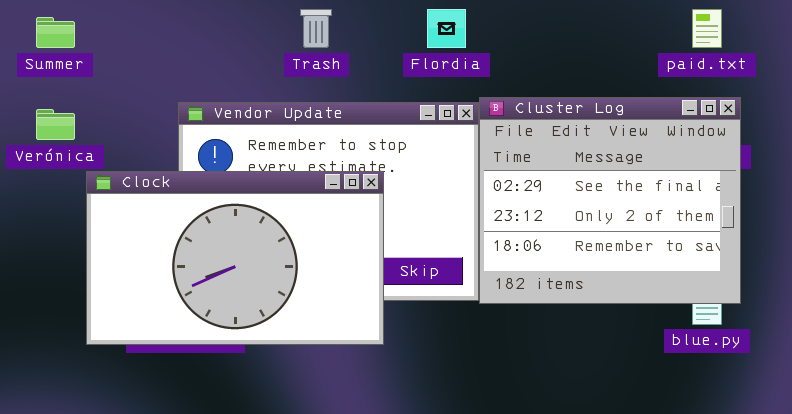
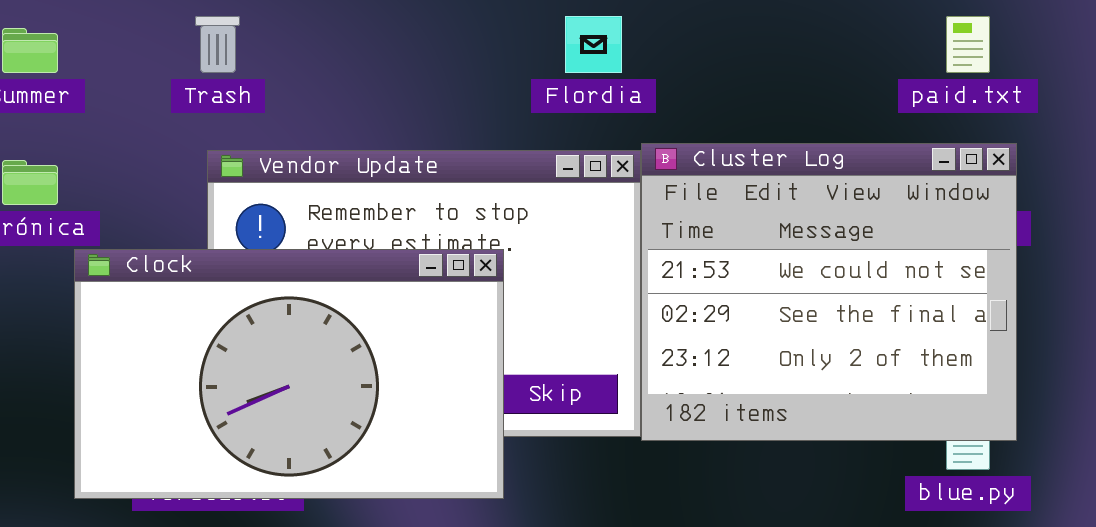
Trash: [300,9,332,48] -> [195,16,240,73], moved
Cluster Log: [479,97,741,304] -> [641,143,1017,441], scrolled up 1 row

